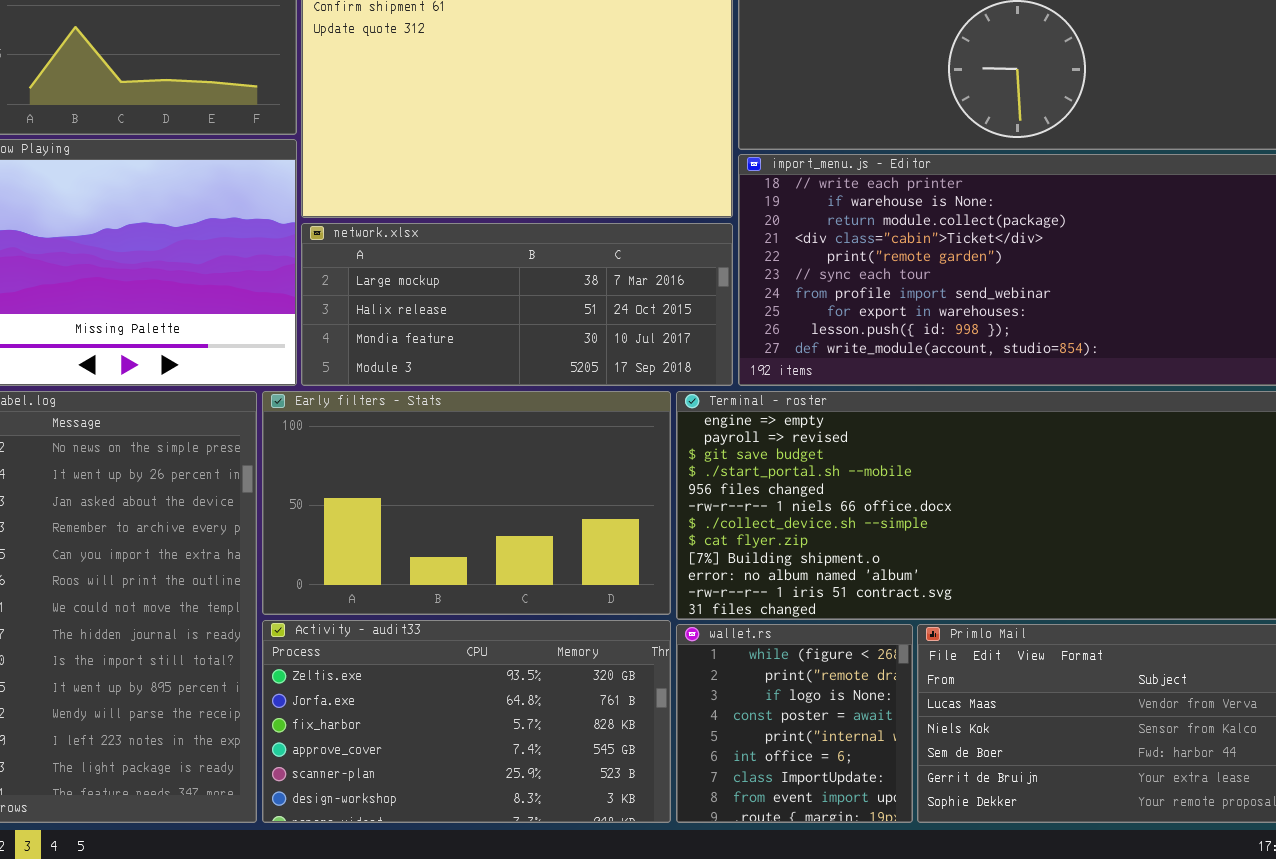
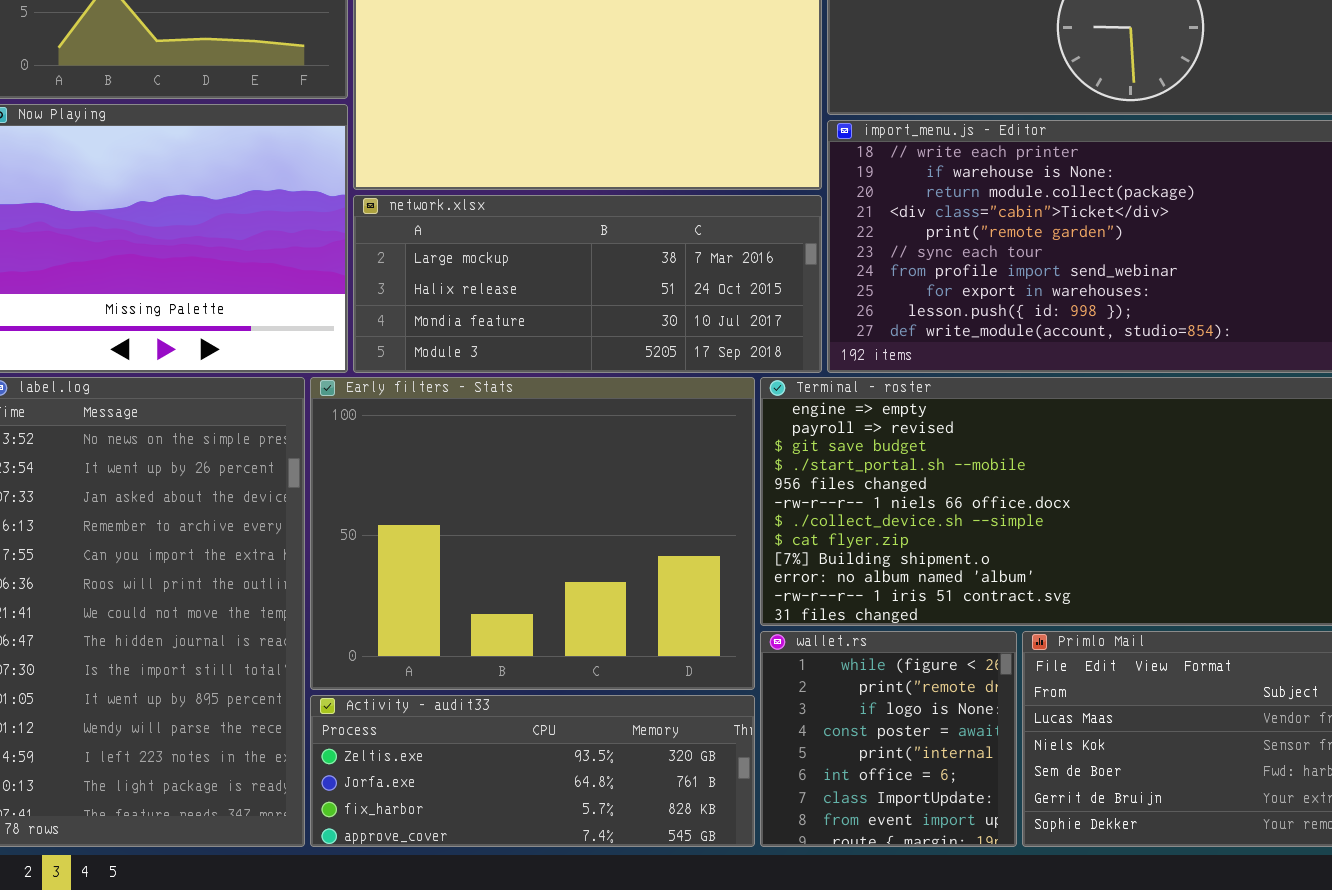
Early filters - Stats: [262,391,671,615] -> [310,377,755,690], resized
Activity - audit33: [262,620,671,823] -> [310,695,755,847], resized

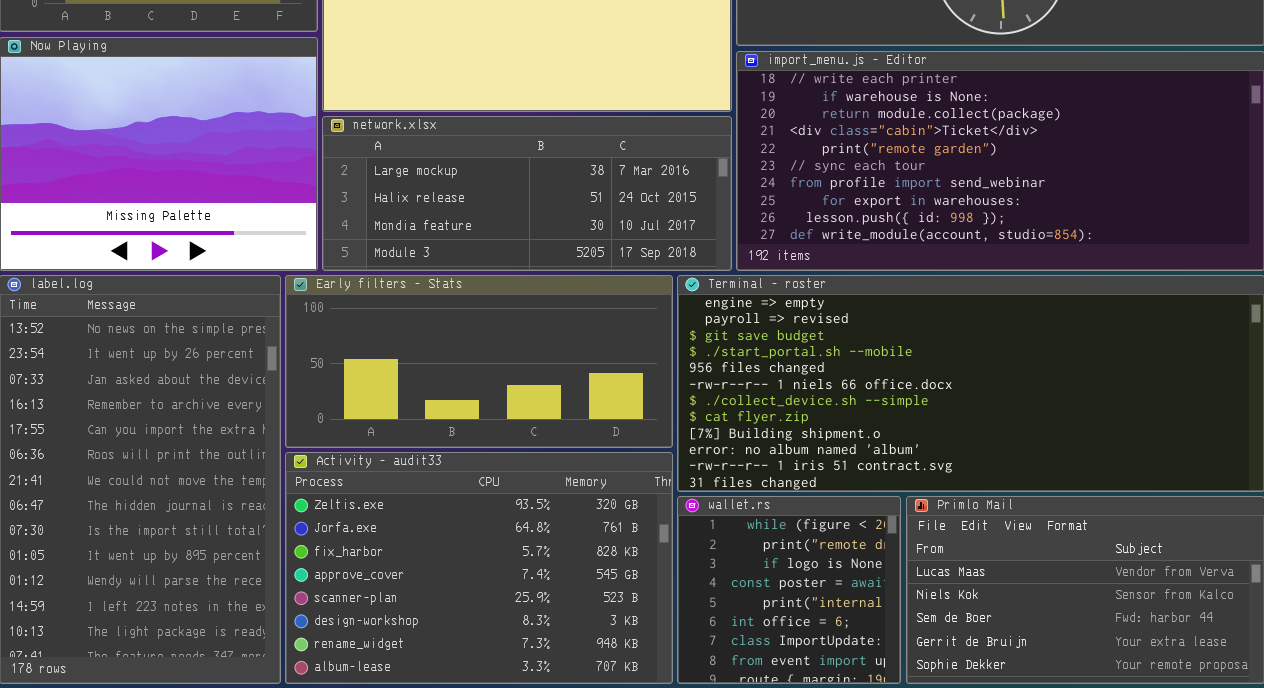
Early filters - Stats: [310,377,755,690] -> [285,275,673,448], resized
Activity - audit33: [310,695,755,847] -> [285,452,673,684], resized

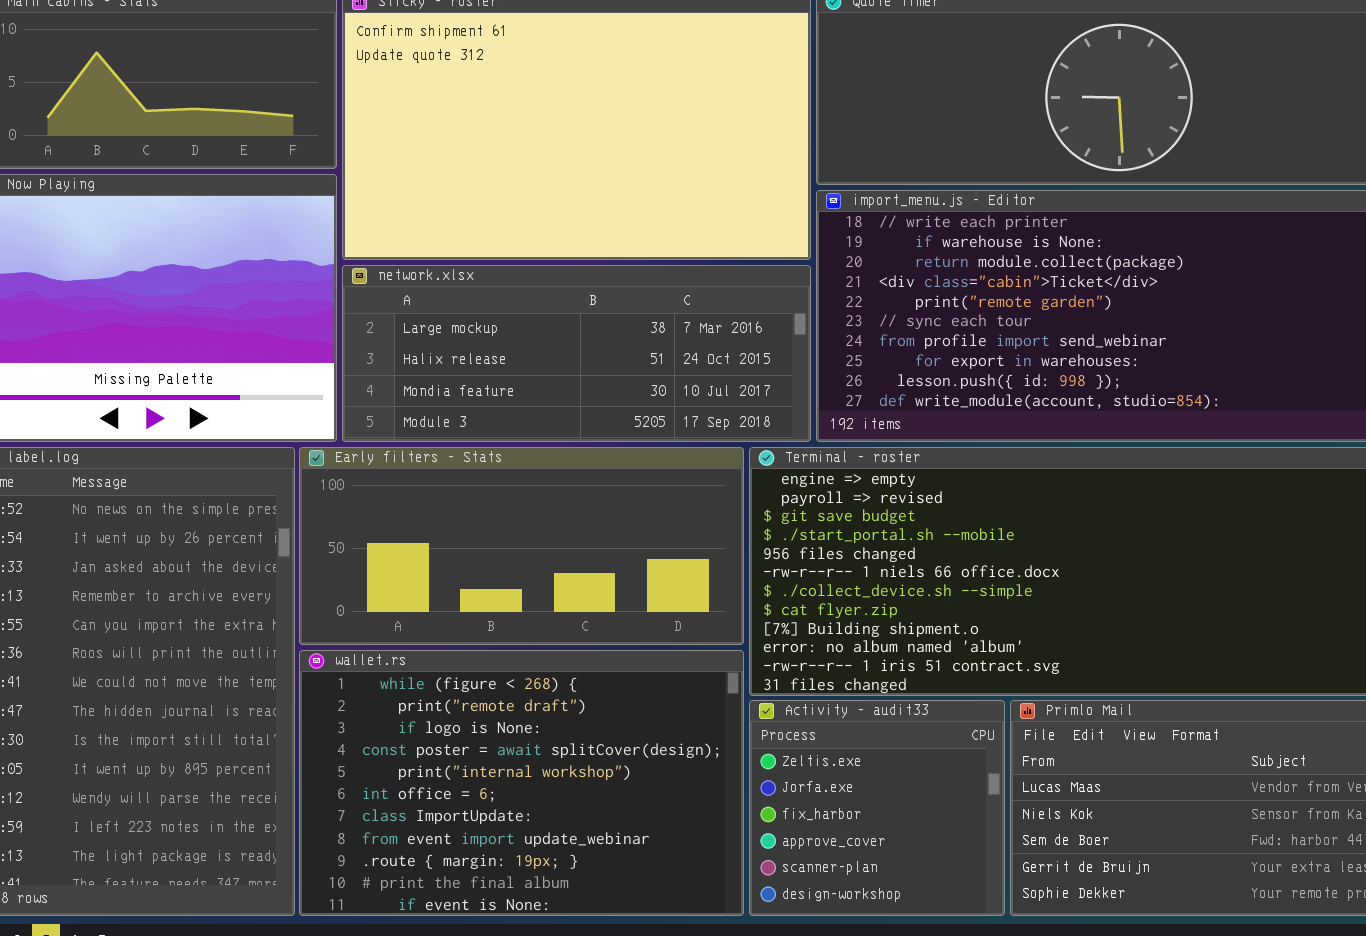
Activity - audit33: [285,452,673,684] -> [749,700,1005,916], moved, resized
wallet.rs: [677,496,901,684] -> [299,650,744,916], moved, resized

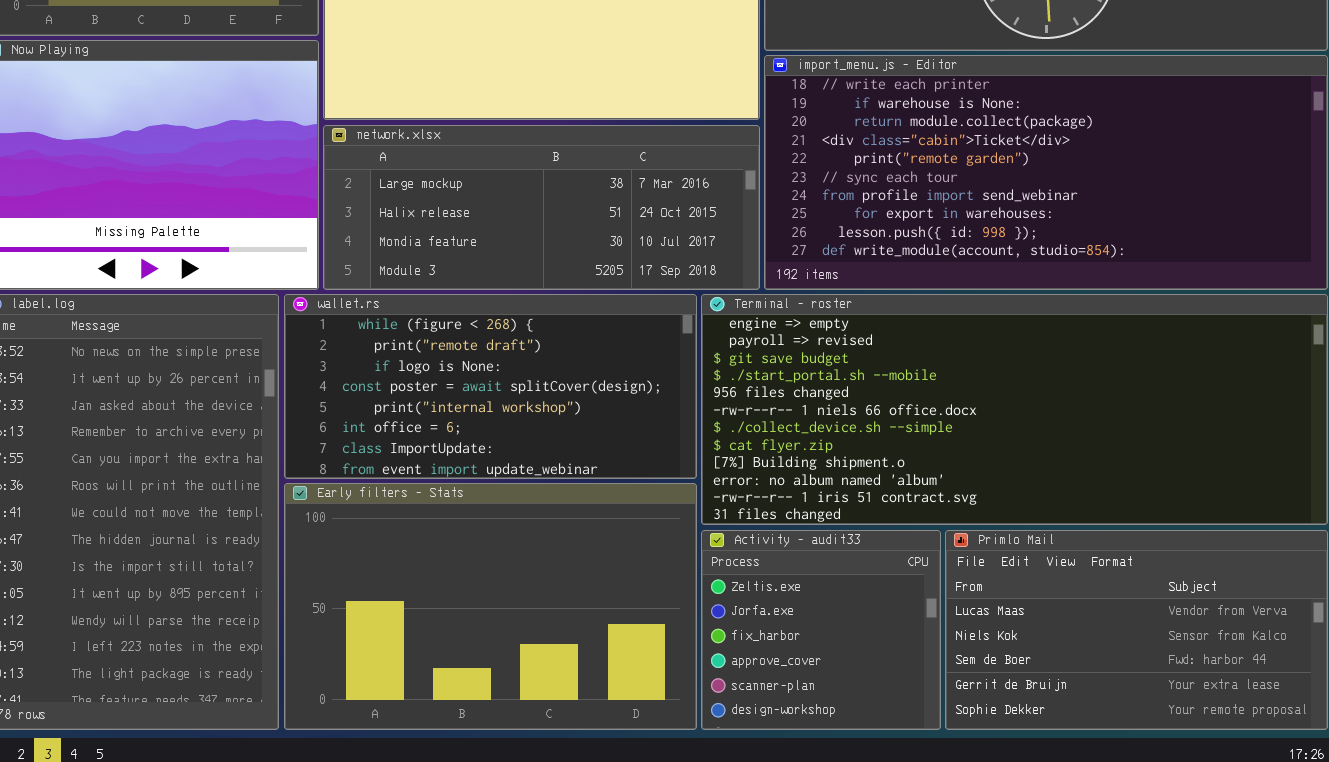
Early filters - Stats: [299,447,744,645] -> [284,483,697,730], moved, resized
wallet.rs: [299,650,744,916] -> [284,294,697,479], moved, resized

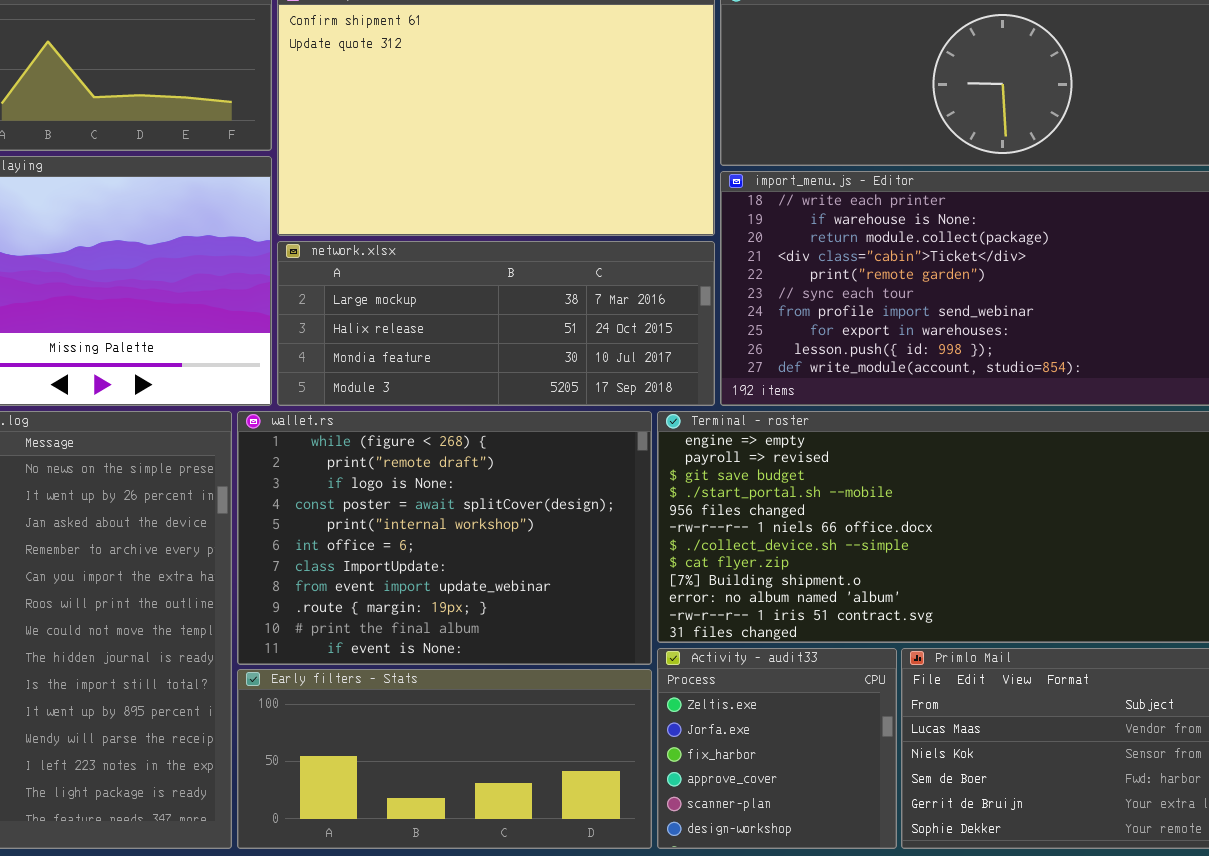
wallet.rs: [284,294,697,479] -> [237,411,652,665], resized
Early filters - Stats: [284,483,697,730] -> [237,669,652,849], resized

